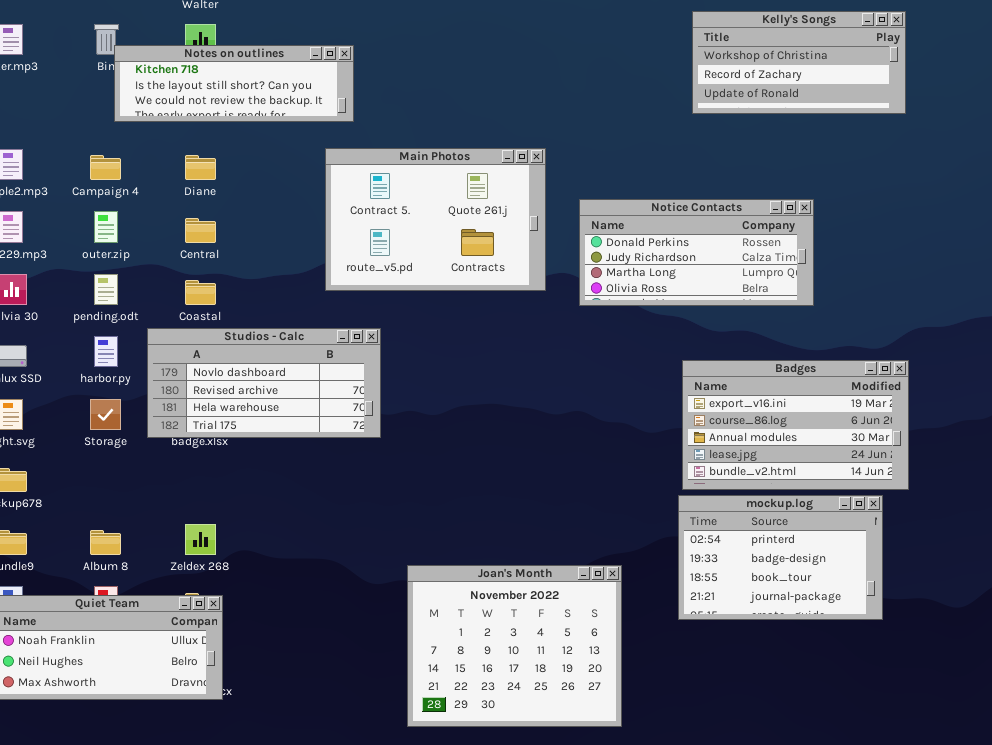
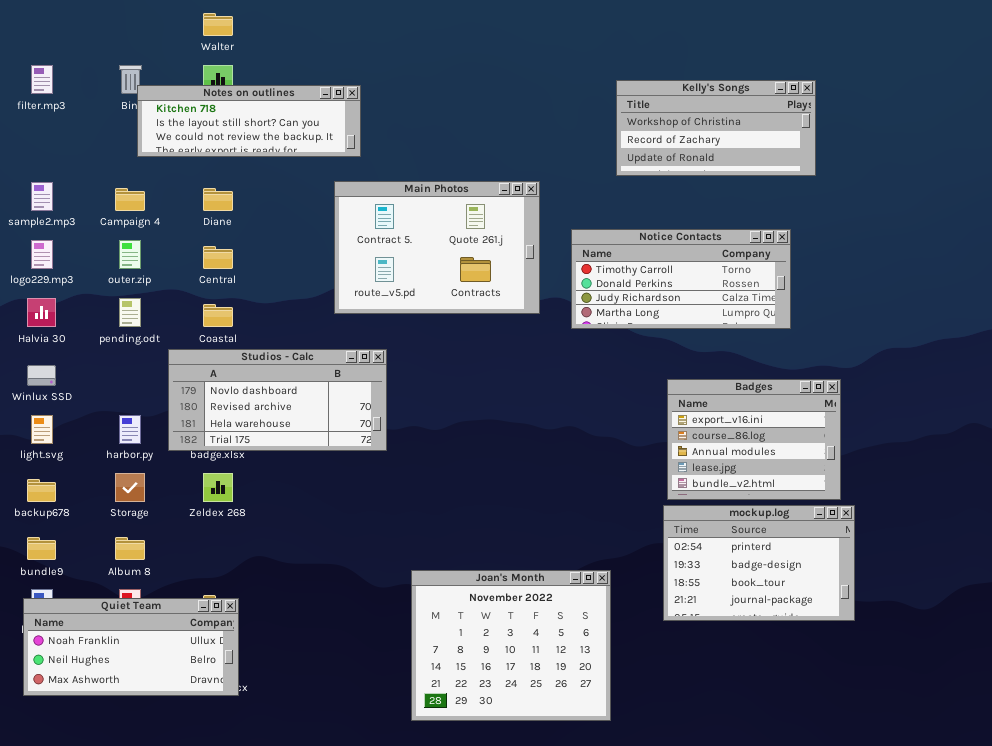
Kelly's Songs: [692,11,906,114] -> [616,80,816,176], moved
Notice Contacts: [579,199,814,306] -> [571,229,791,329], scrolled up 1 row
harbor.py: [94,336,118,367] -> [119,415,141,444], moved
Badges: [682,360,909,490] -> [667,379,841,500], resized
Storage: [90,399,121,430] -> [115,473,145,502], moved
Zeldex 268: [185,524,216,555] -> [203,473,233,502], moved

